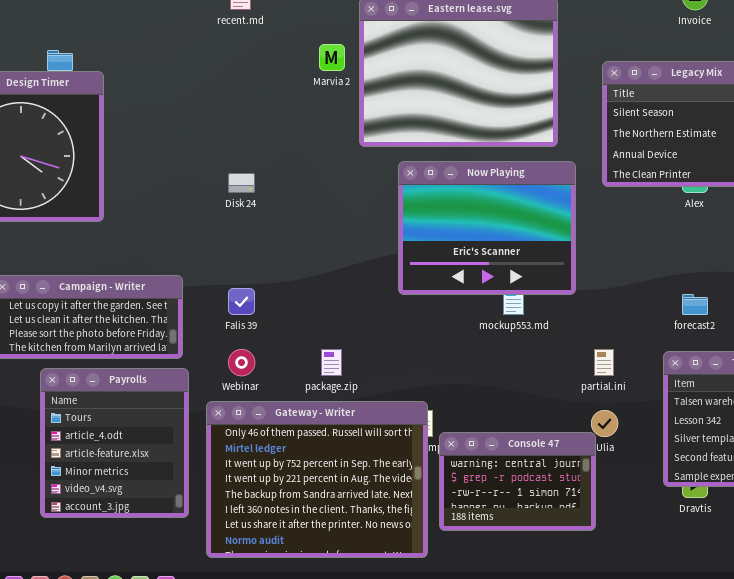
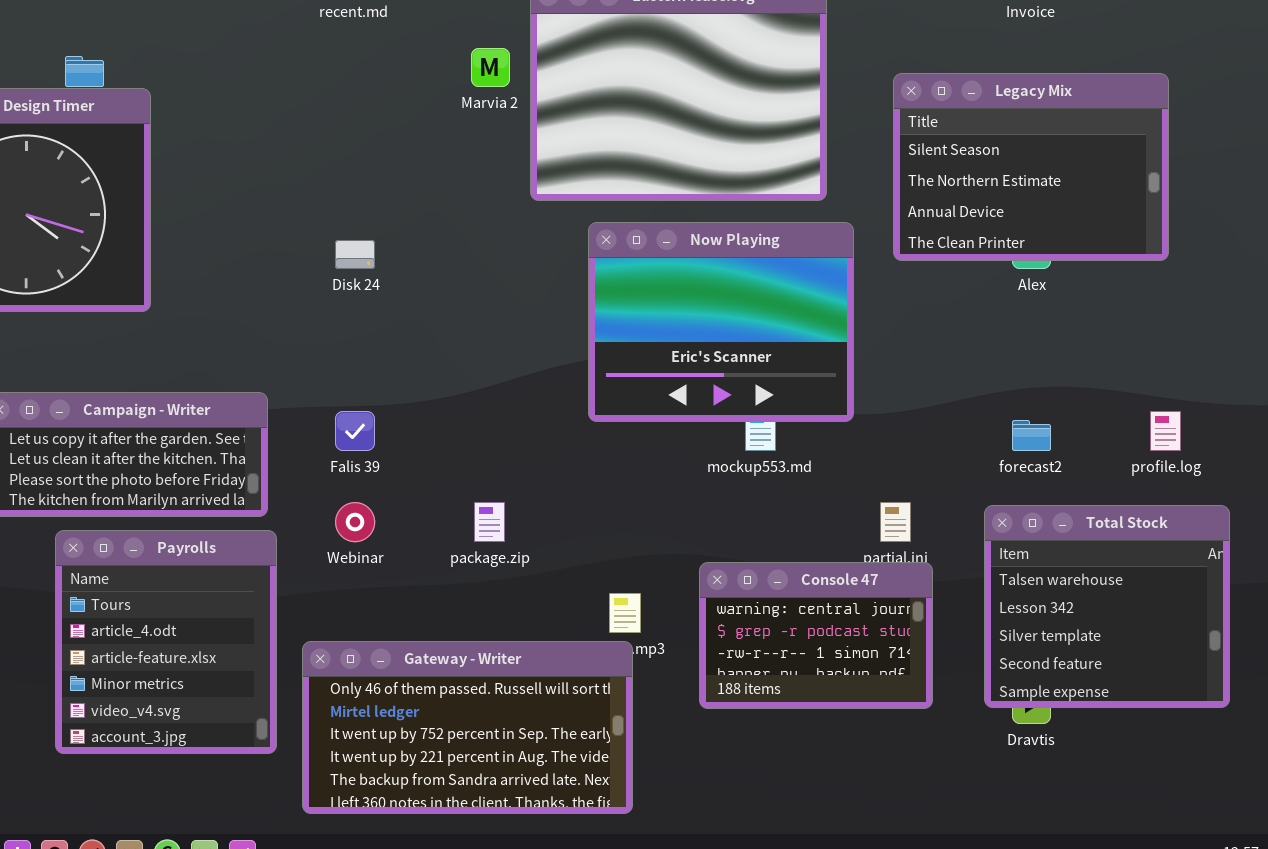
Gateway - Writer: [206,401,428,558] -> [302,641,633,814], resized
Console 47: [439,432,596,531] -> [699,562,933,709], moved

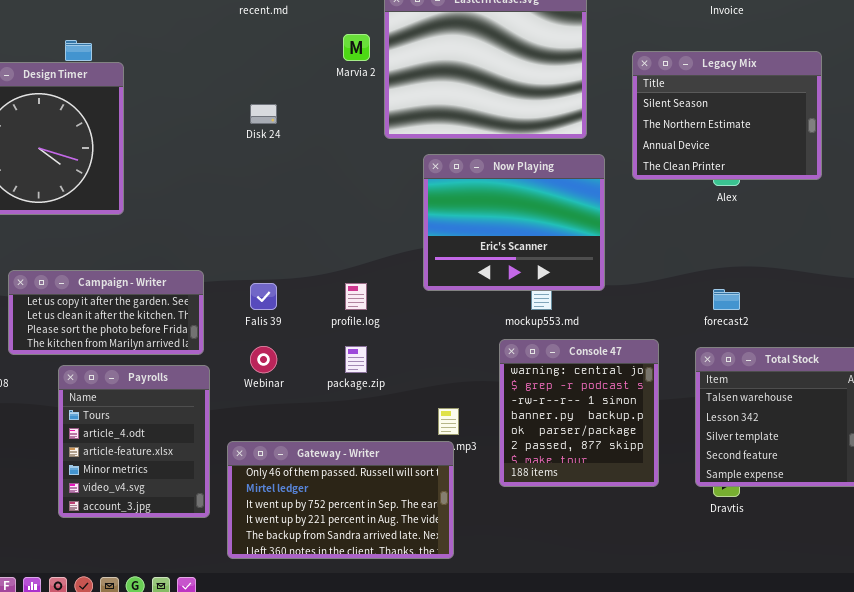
Disk 24: [335,240,375,269] -> [250,104,277,124], moved
profile.log: [1150,411,1181,451] -> [345,283,367,310], moved
Console 47: [699,562,933,709] -> [499,339,659,487], resized

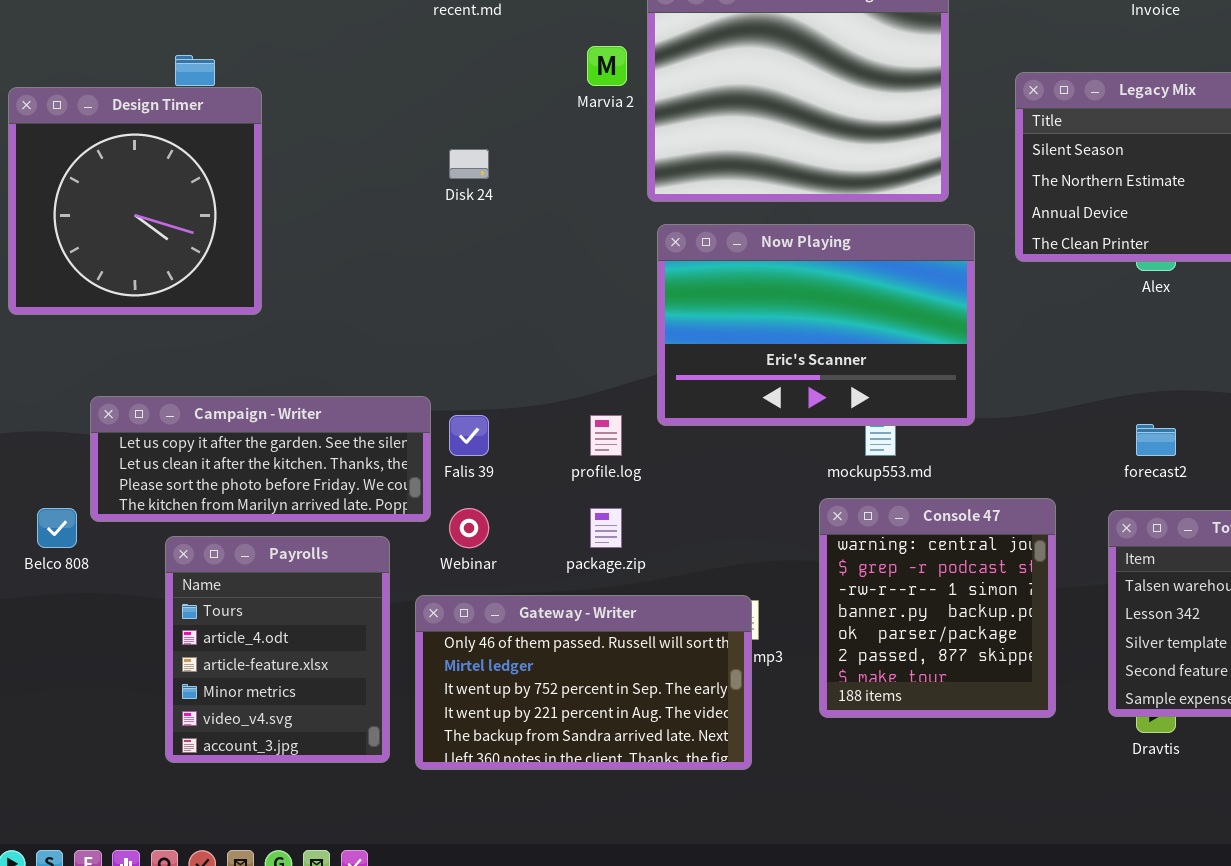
Now Playing: [423,154,605,291] -> [657,224,975,426], resized
Campaign - Writer: [8,270,204,355] -> [90,396,431,522], resized
Gateway - Writer: [227,441,454,559] -> [415,595,752,770], moved

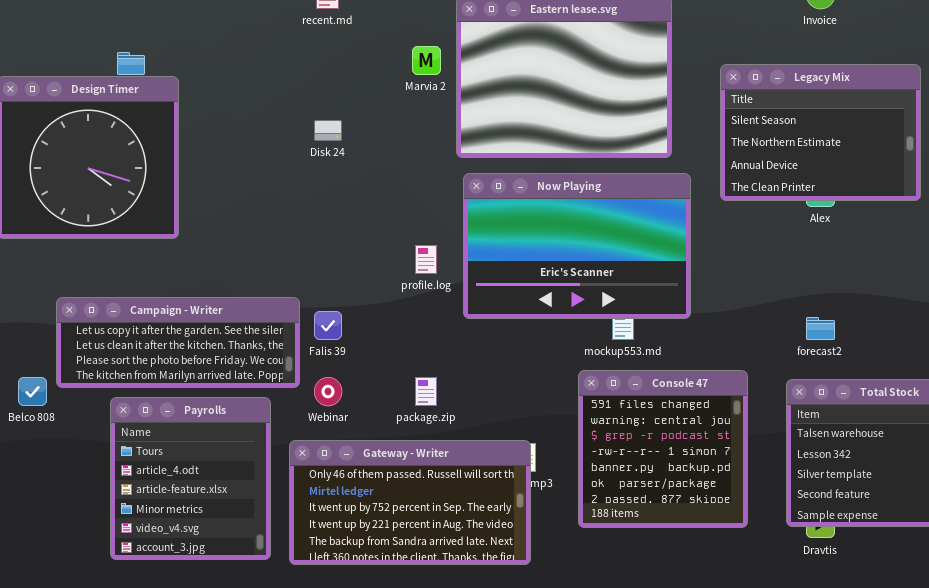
profile.log: [590,415,622,456] -> [415,245,437,274], moved
Console 47: [819,498,1056,718] -> [578,370,748,528], scrolled up 1 row

